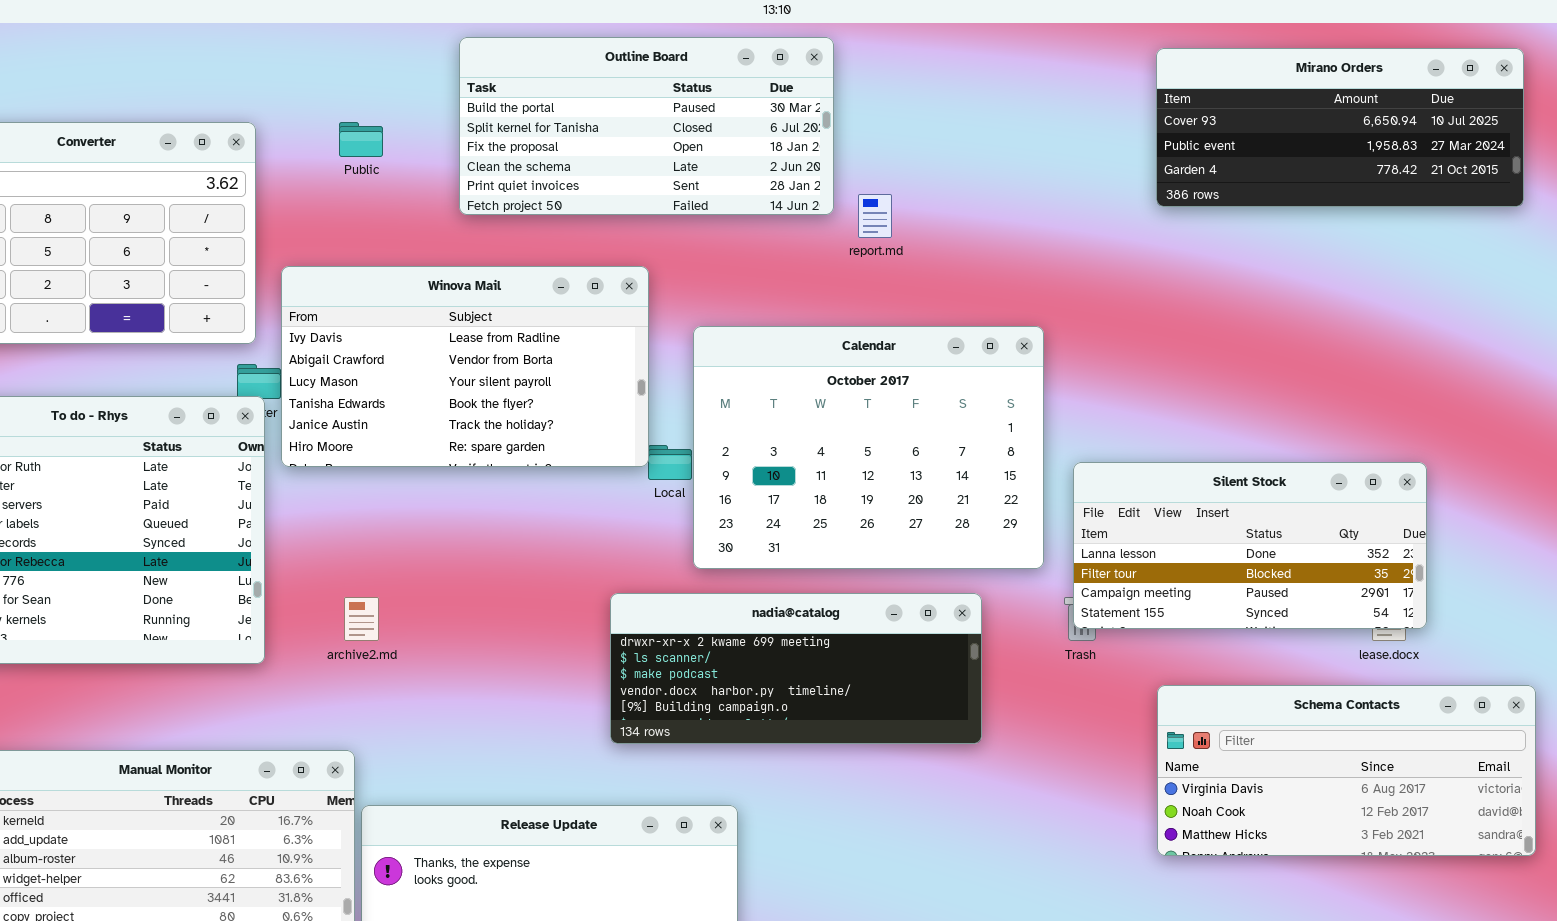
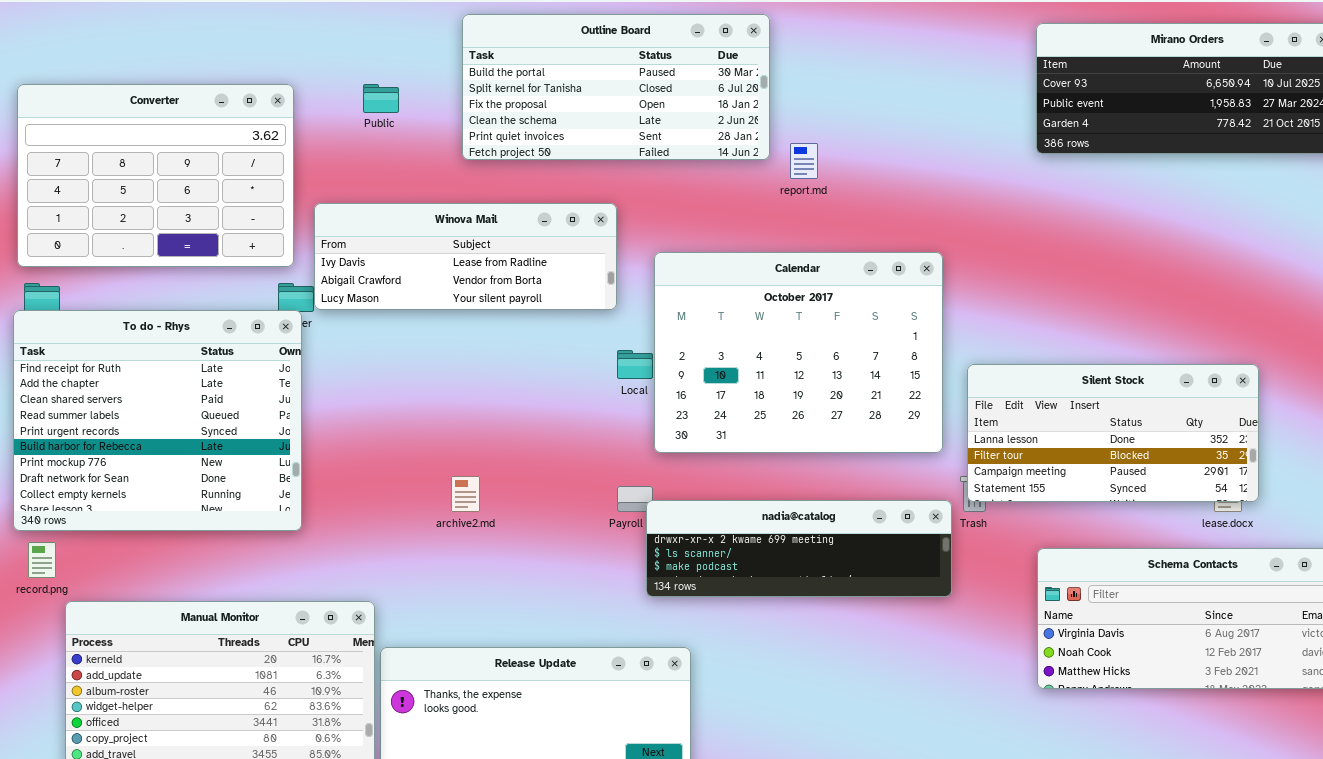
Winova Mail: [281,266,649,467] -> [314,203,617,310], resized
nadia@catalog: [610,593,982,744] -> [646,500,952,597], moved, resized
archive2.md: [344,597,379,641] -> [451,476,480,512], moved

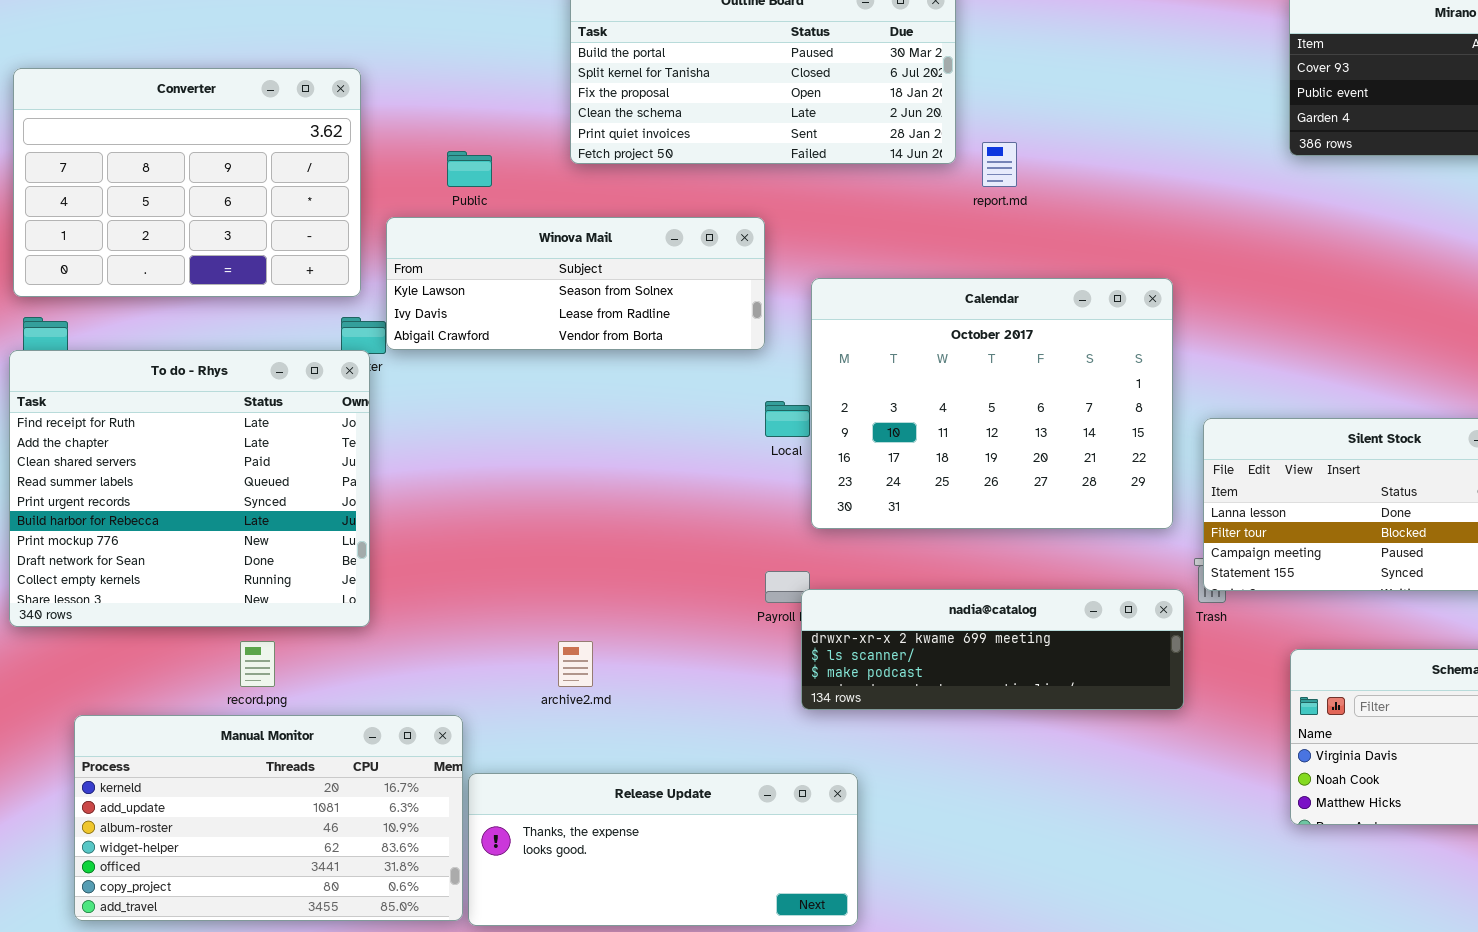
Public: [363,84,399,113] -> [447,151,492,187], moved
Winova Mail: [314,203,617,310] -> [386,217,765,350], scrolled up 1 row
archive2.md: [451,476,480,512] -> [558,641,593,687], moved
record.png: [28,542,56,578] -> [240,641,275,687], moved

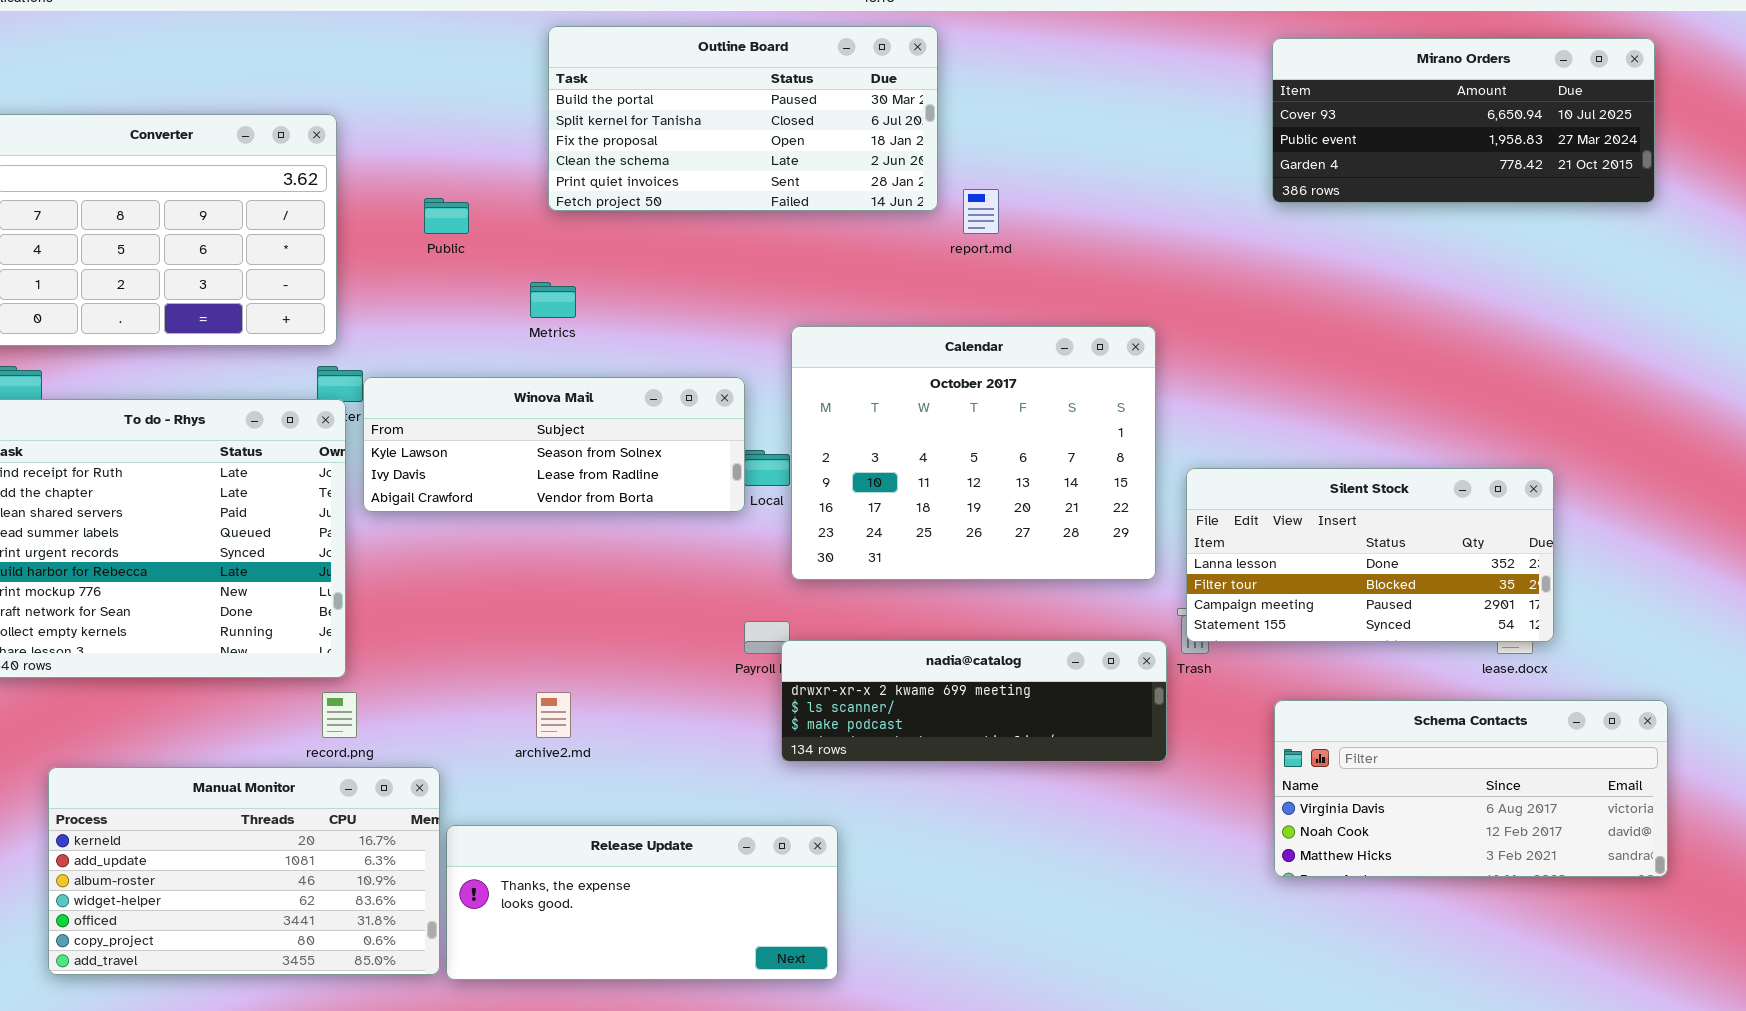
Winova Mail: [386,217,765,350] -> [363,377,745,512], moved
record.png: [240,641,275,687] -> [322,692,357,738], moved

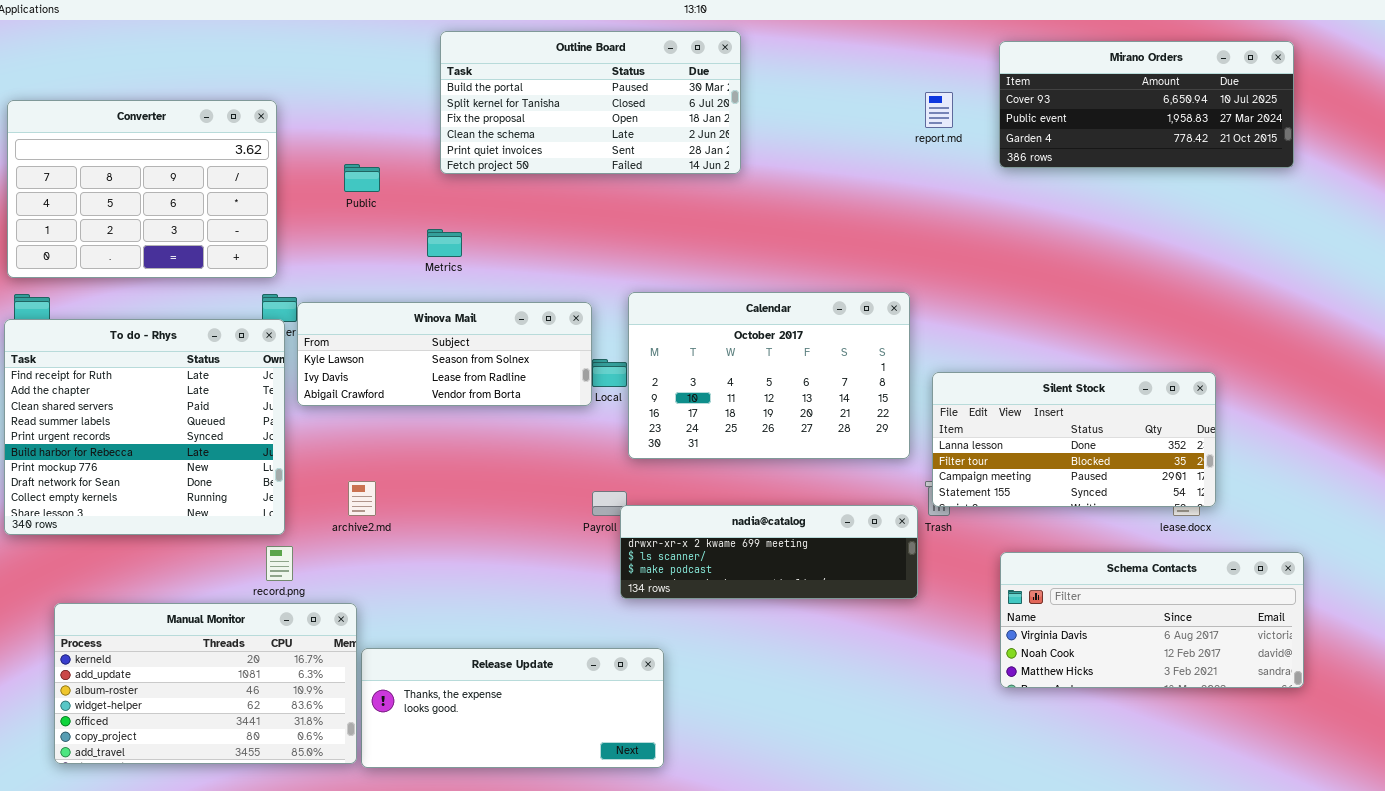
report.md: [963,189,999,234] -> [925,92,953,128], moved
Calendar: [791,326,1156,580] -> [628,292,910,459], resized
archive2.md: [536,692,571,738] -> [348,481,376,516], moved

